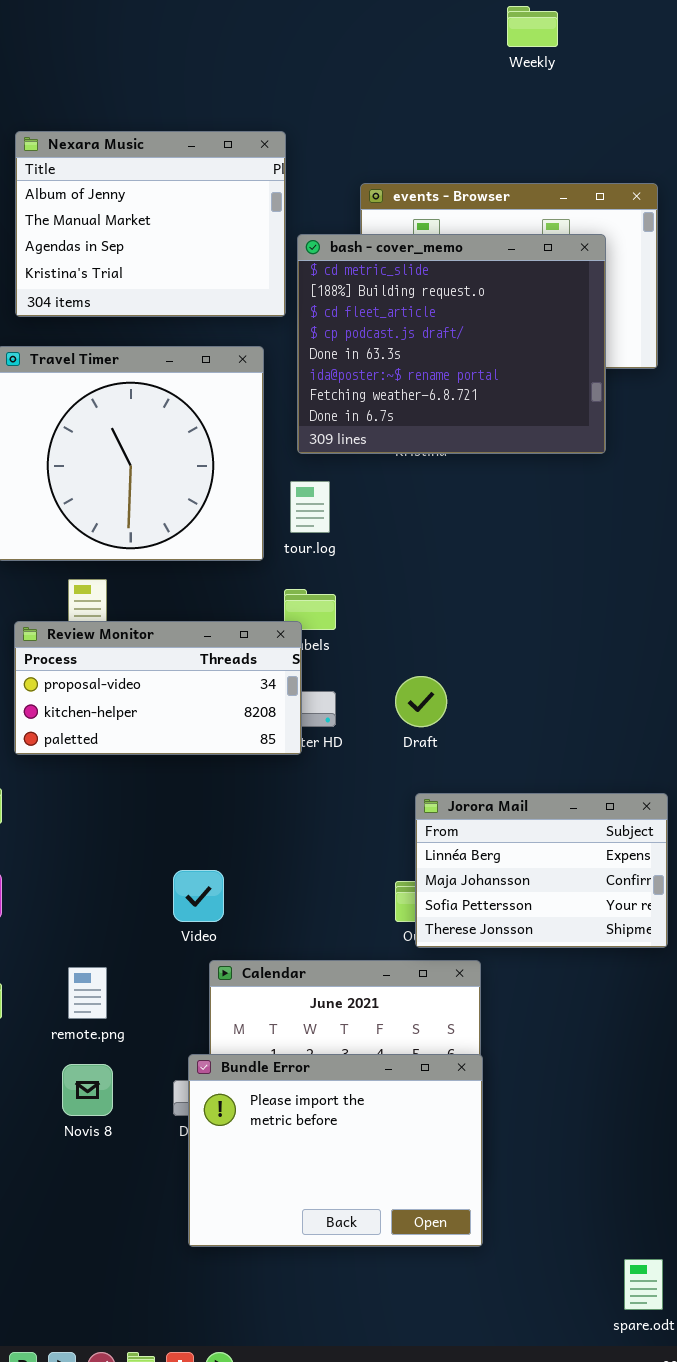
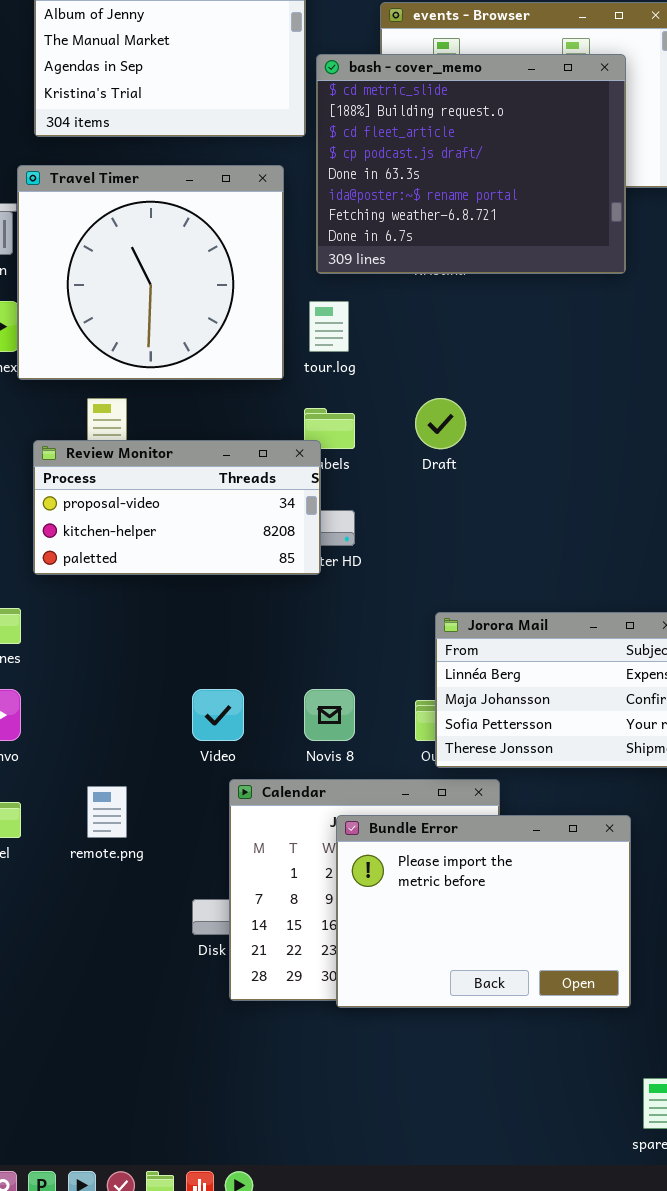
Draft: [395,676,447,727] -> [415,398,466,449], moved
Bundle Error: [188,1054,483,1247] -> [336,815,631,1008], moved
Novis 8: [62,1064,113,1116] -> [304,689,355,741], moved

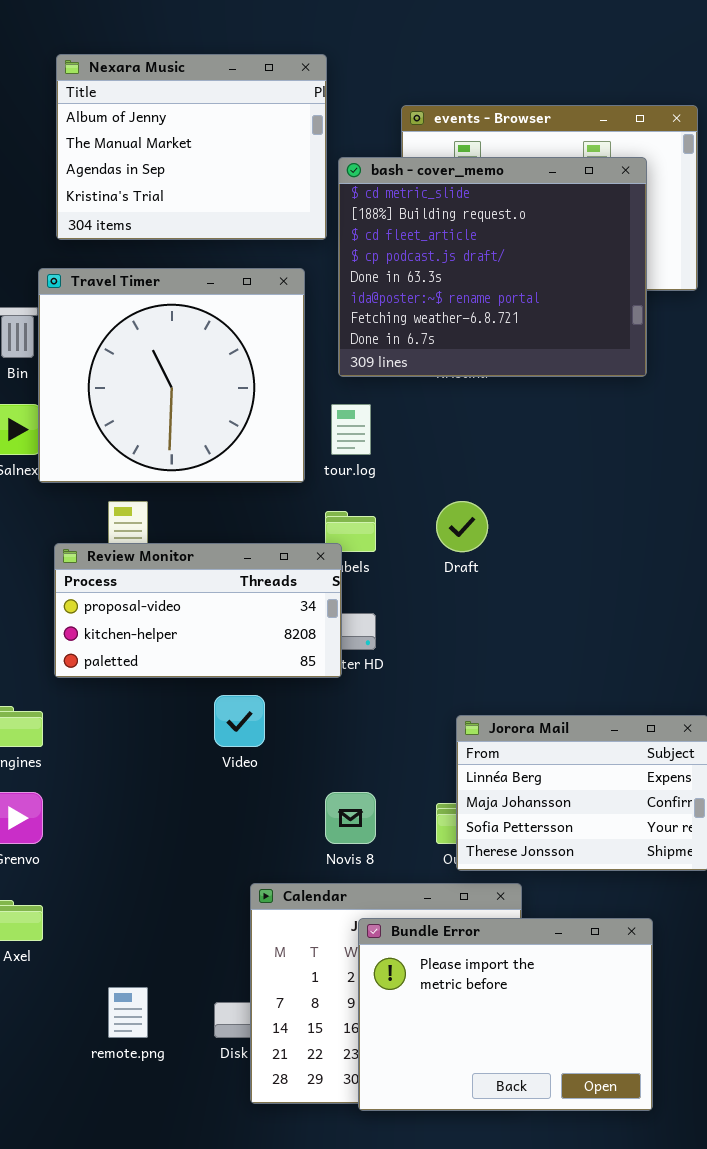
Video: [192,689,244,741] -> [214,695,265,747], moved
remote.png: [87,786,127,838] -> [108,987,148,1038], moved

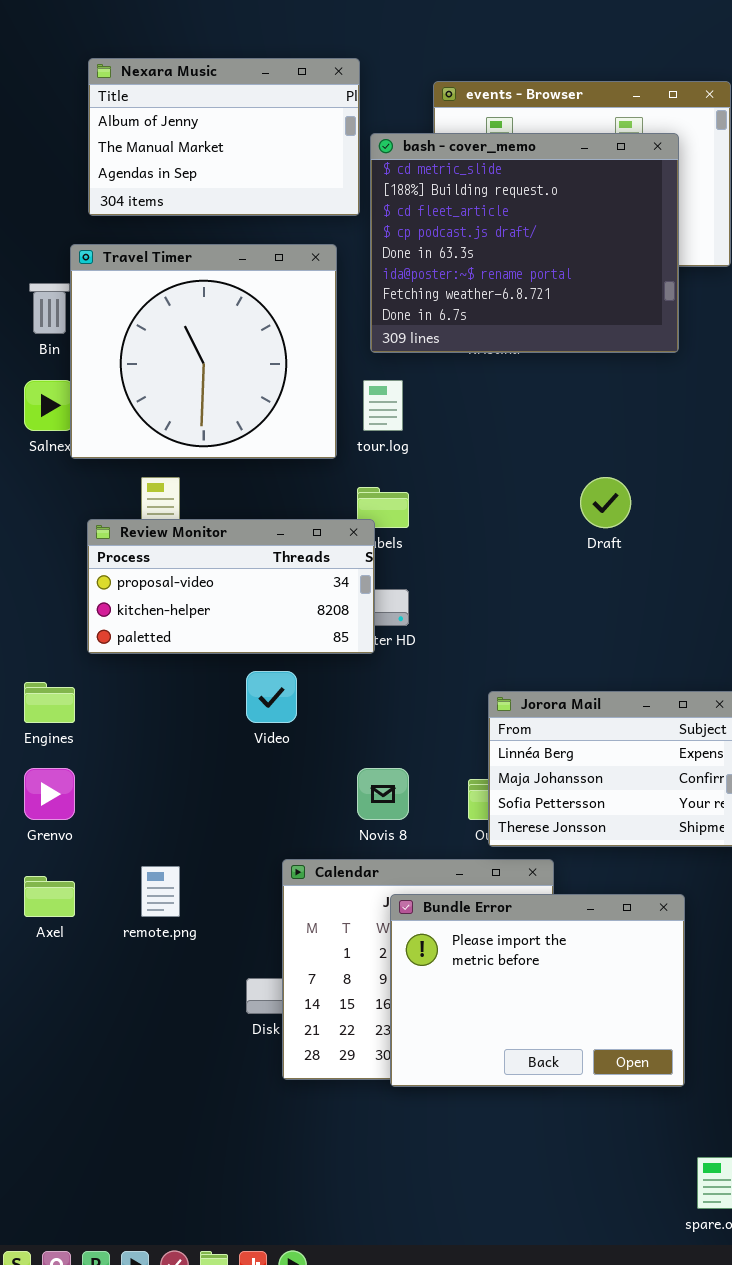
Nexara Music: [56,54,327,240] -> [88,58,360,216], resized
Draft: [436,501,488,552] -> [580,477,631,528], moved
remote.png: [108,987,148,1038] -> [141,866,180,917], moved

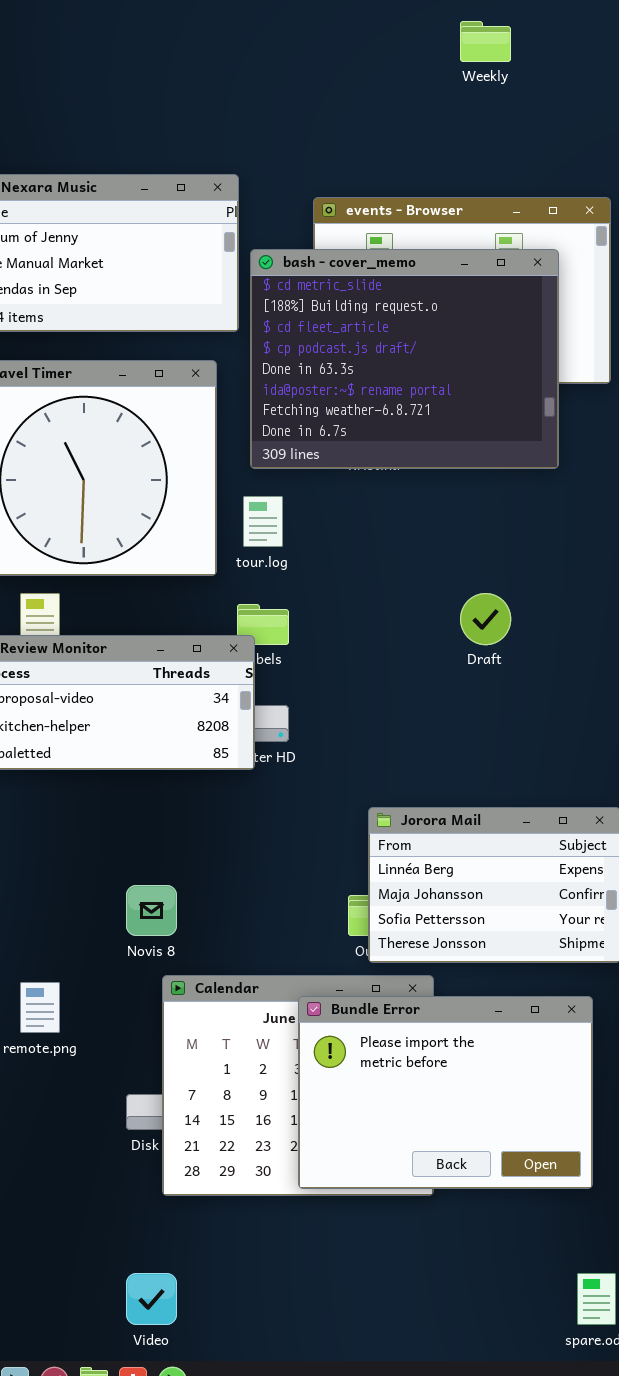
Video: [246,671,297,723] -> [126,1273,177,1325], moved
Novis 8: [357,768,409,820] -> [126,885,177,936], moved
Bundle Error: [390,894,685,1087] -> [298,996,593,1189], moved

